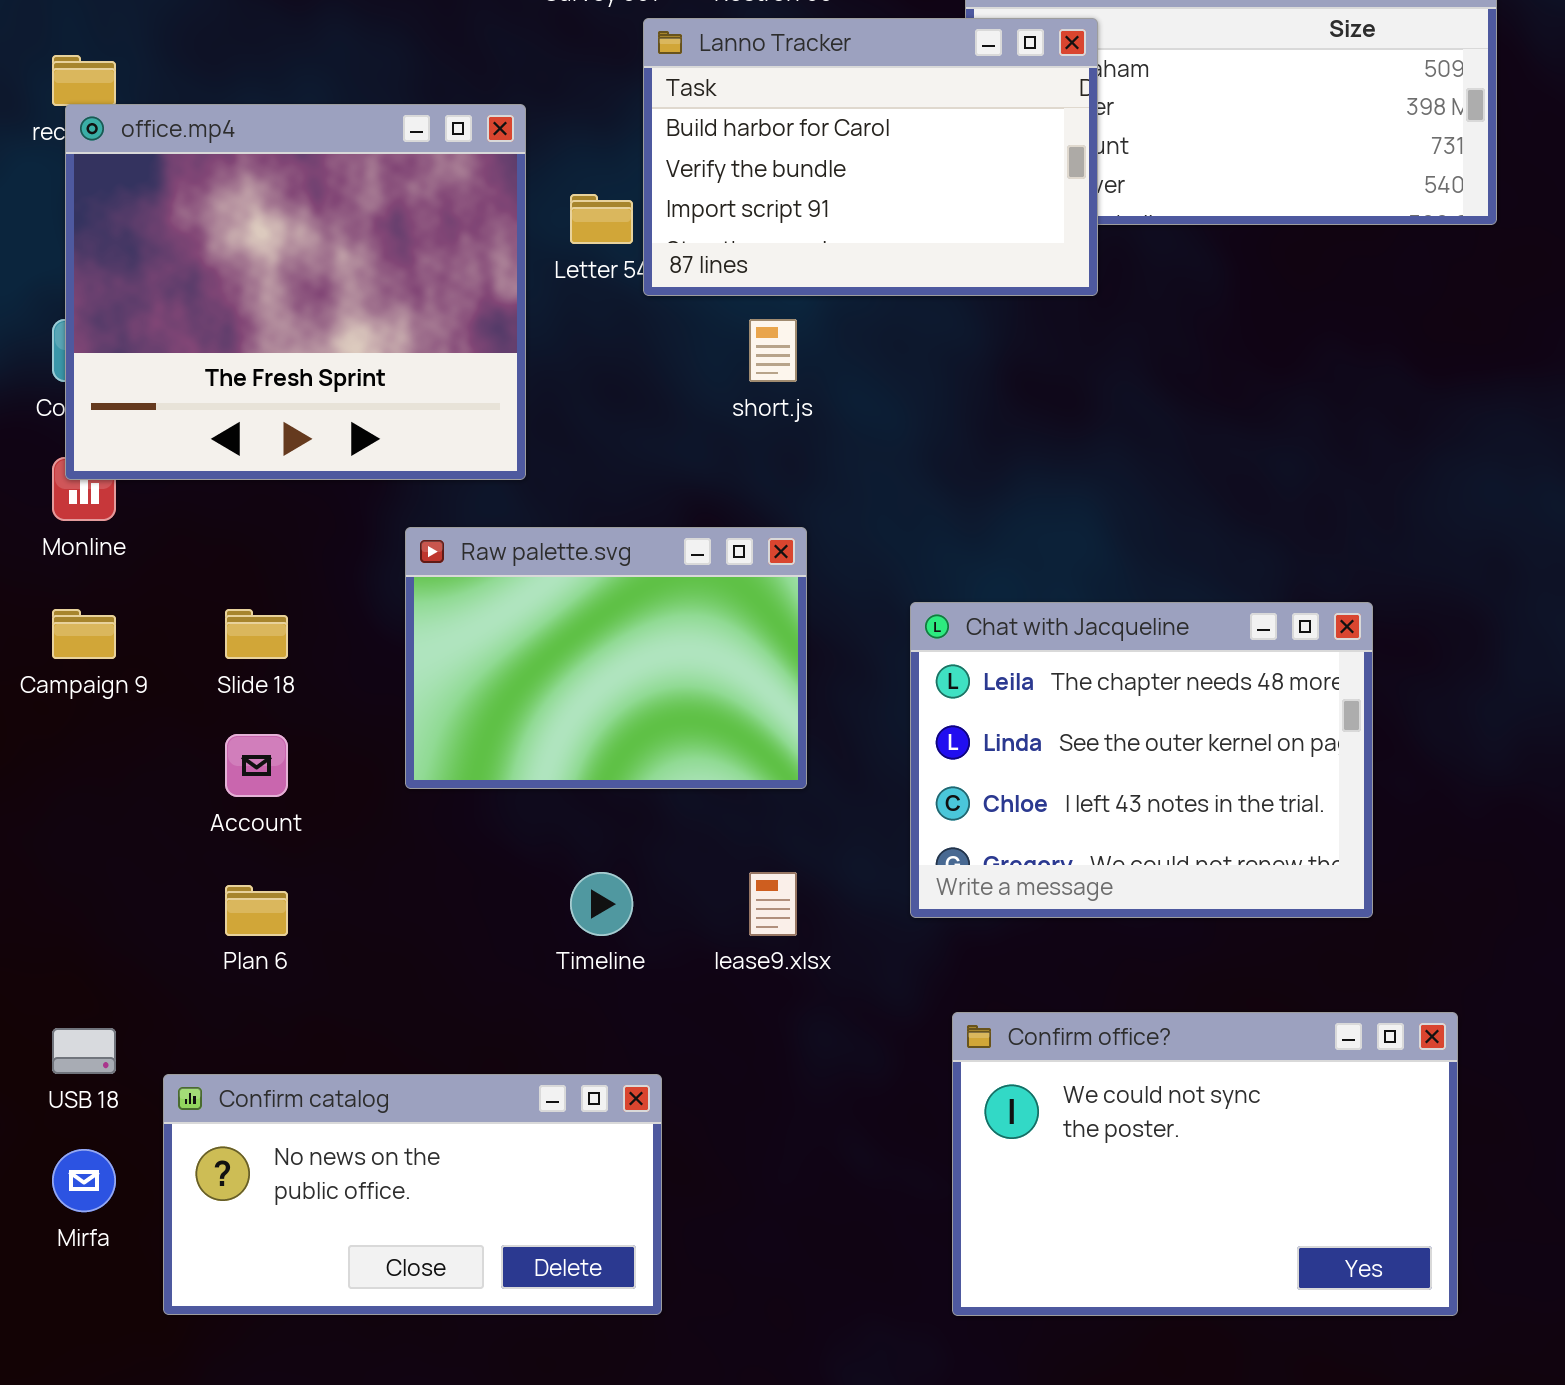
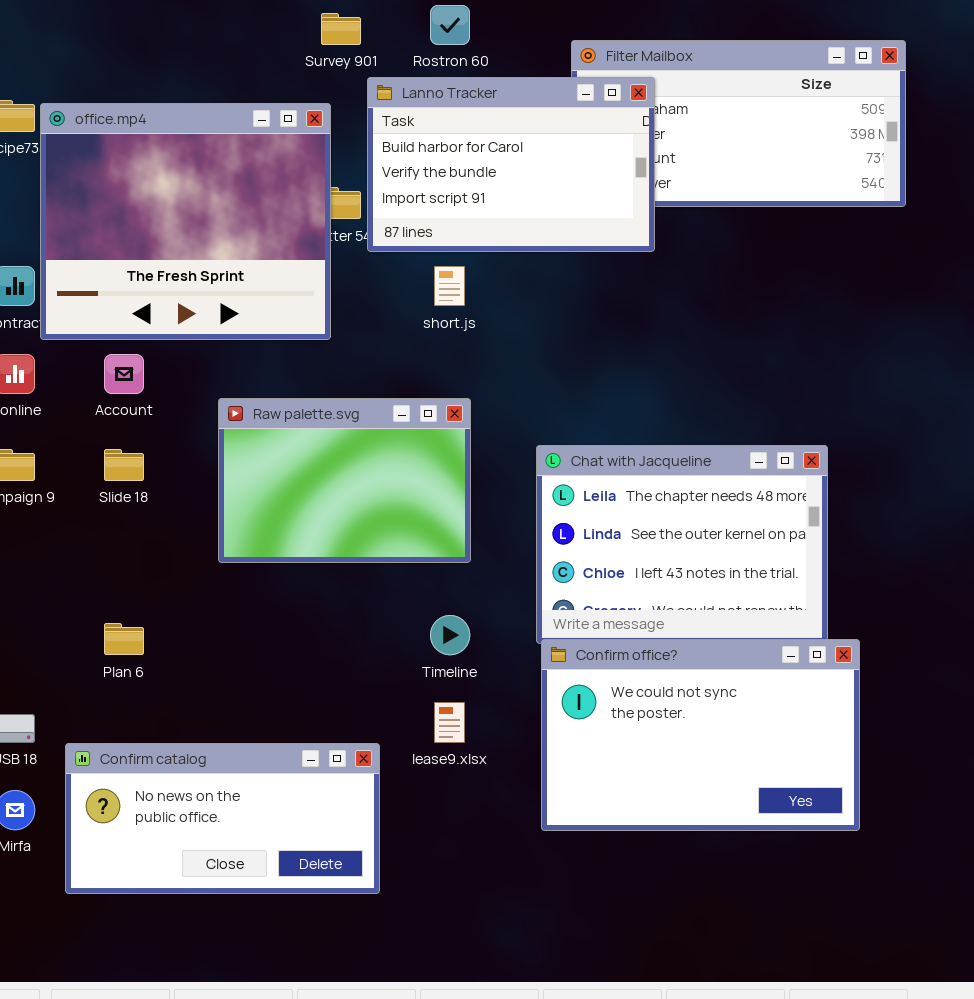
office.mp4: [65,104,526,480] -> [40,103,331,340], moved
Account: [225,734,288,797] -> [104,354,144,394], moved
Timeline: [570,872,633,936] -> [430,615,470,655], moved
lease9.xlsx: [749,872,797,936] -> [434,702,465,743], moved
Confirm office?: [952,1012,1458,1316] -> [541,639,860,831], moved

